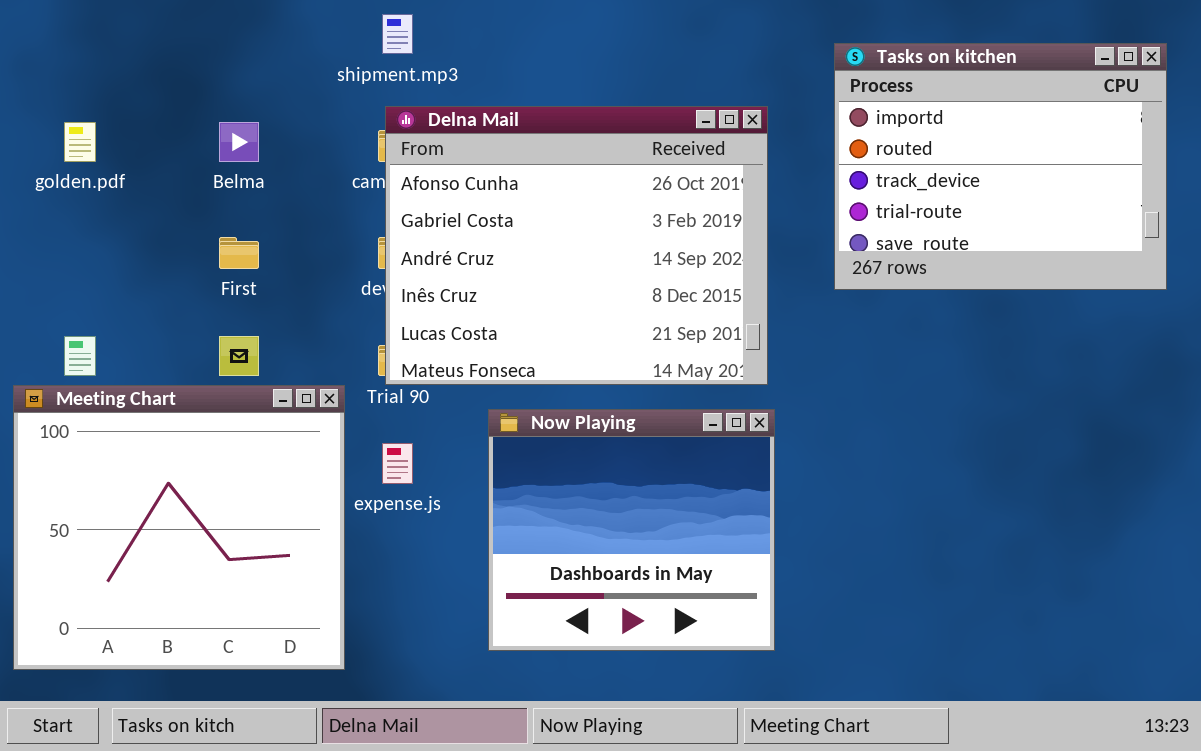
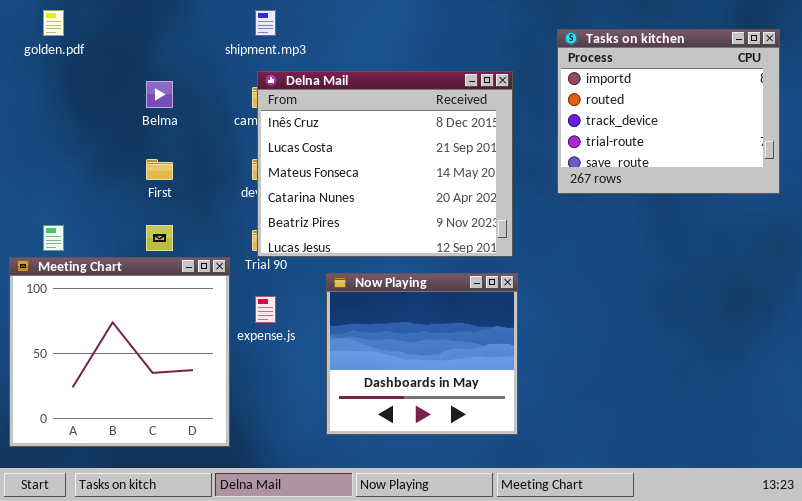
Delna Mail: [385,106,768,385] -> [257,71,513,257], scrolled down 3 rows
golden.pdf: [64,122,96,162] -> [43,10,64,36], moved

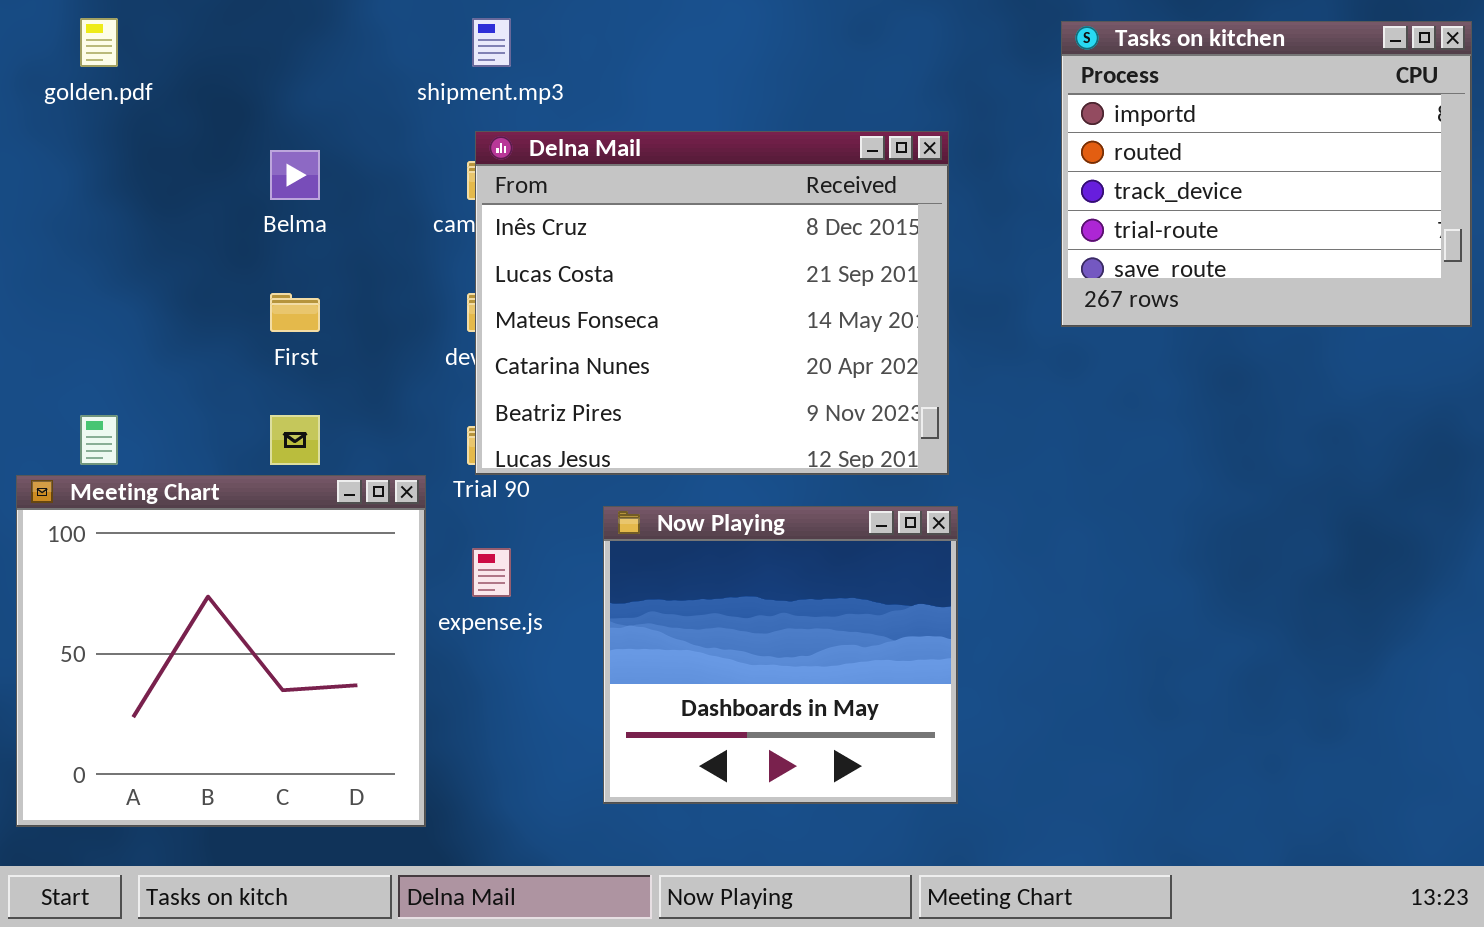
Tasks on kitchen: [557,29,780,194] -> [1061,21,1472,327], moved

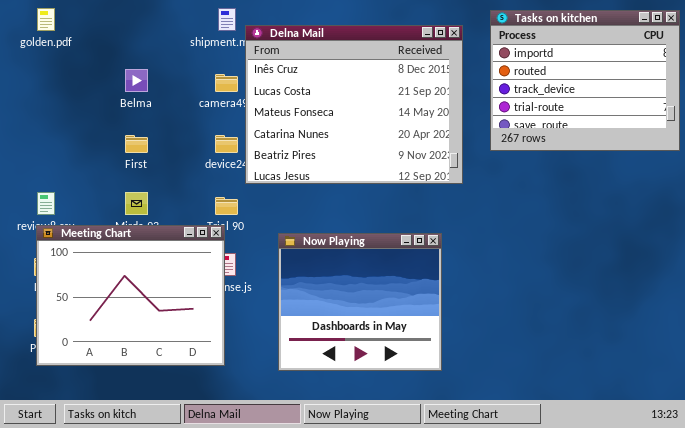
Delna Mail: [475,131,949,475] -> [245,25,463,184], moved
Meeting Chart: [16,475,426,827] -> [36,225,225,366], moved, resized

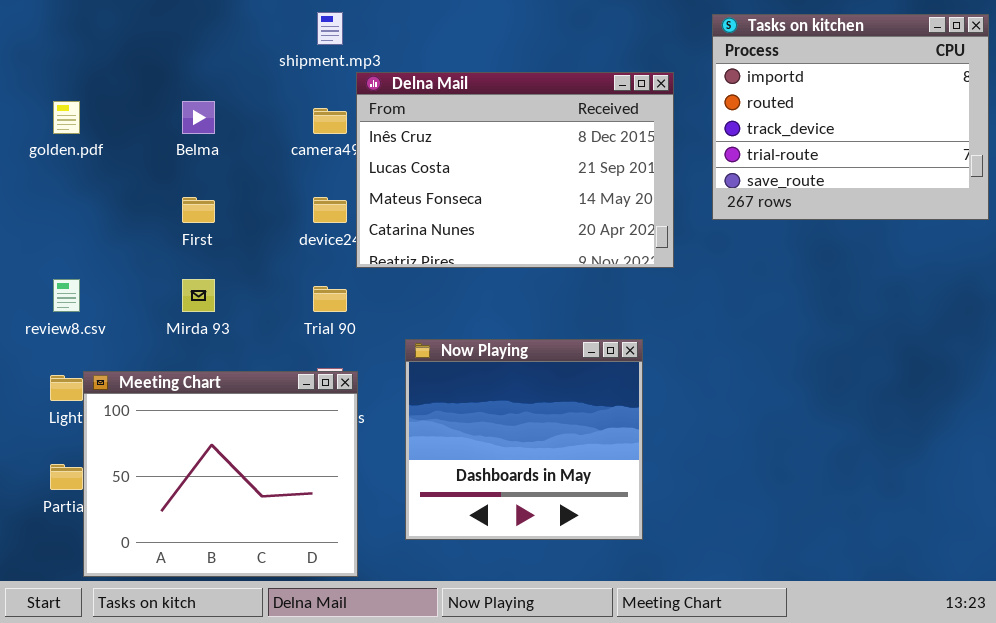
golden.pdf: [37,8,55,31] -> [53,101,80,134], moved
Delna Mail: [245,25,463,184] -> [356,72,674,268], resized
Meeting Chart: [36,225,225,366] -> [83,371,358,577], moved

